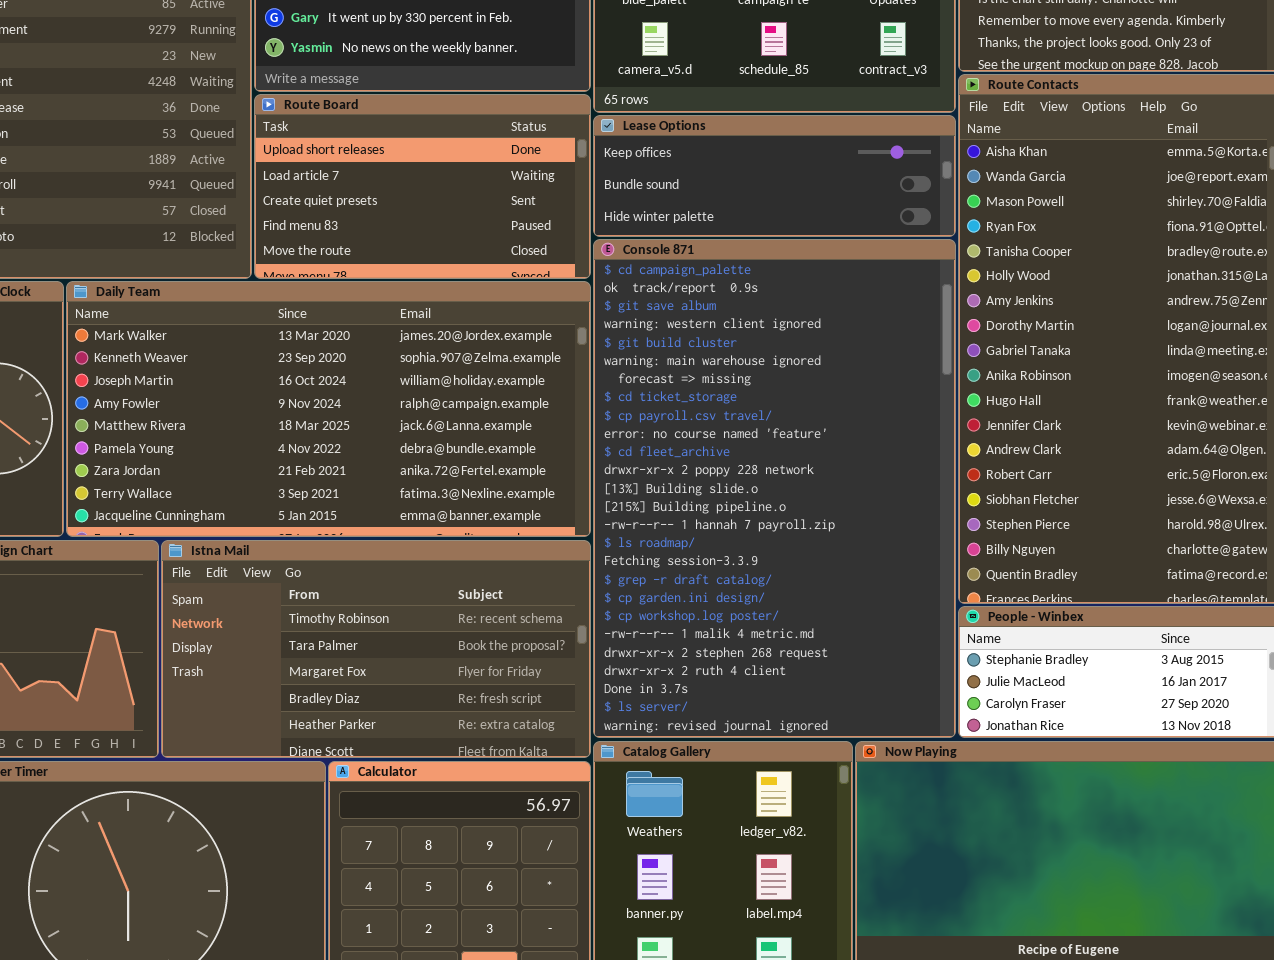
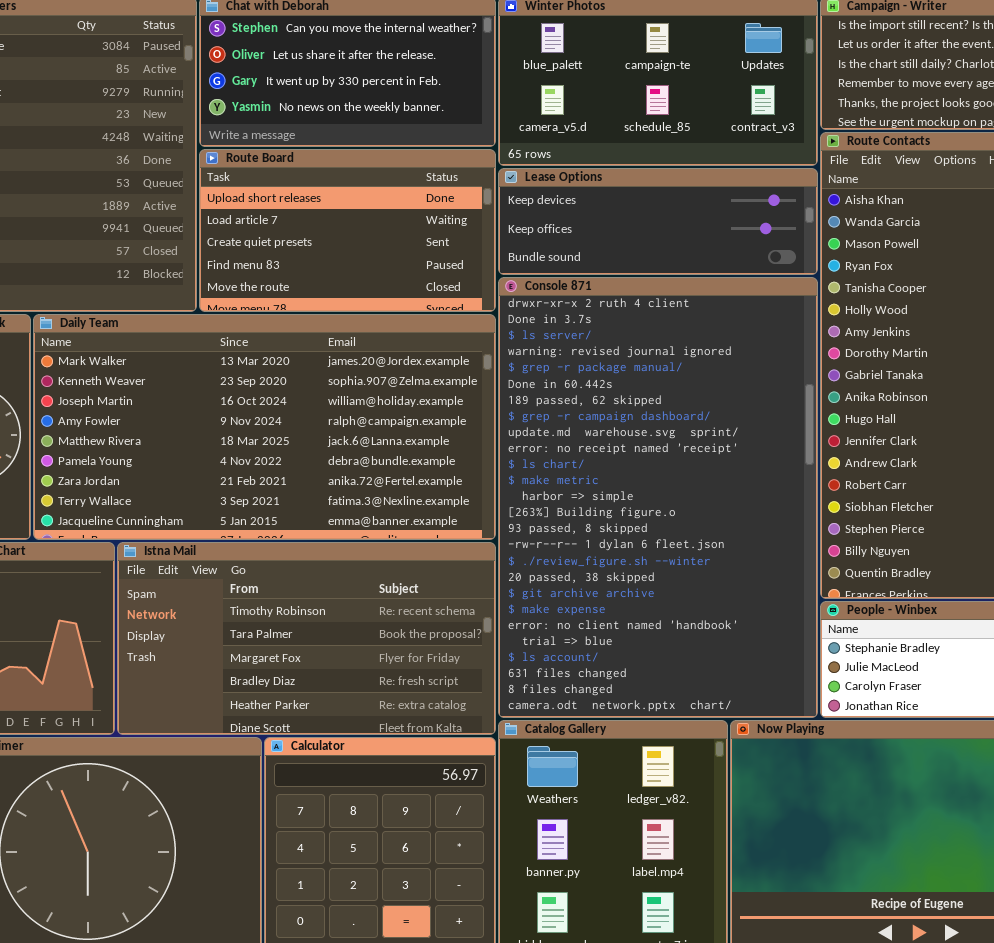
Lease Options: [593,115,956,237] -> [498,168,818,275], scrolled up 1 row
Console 871: [593,239,956,738] -> [498,277,818,718], scrolled down 22 rows

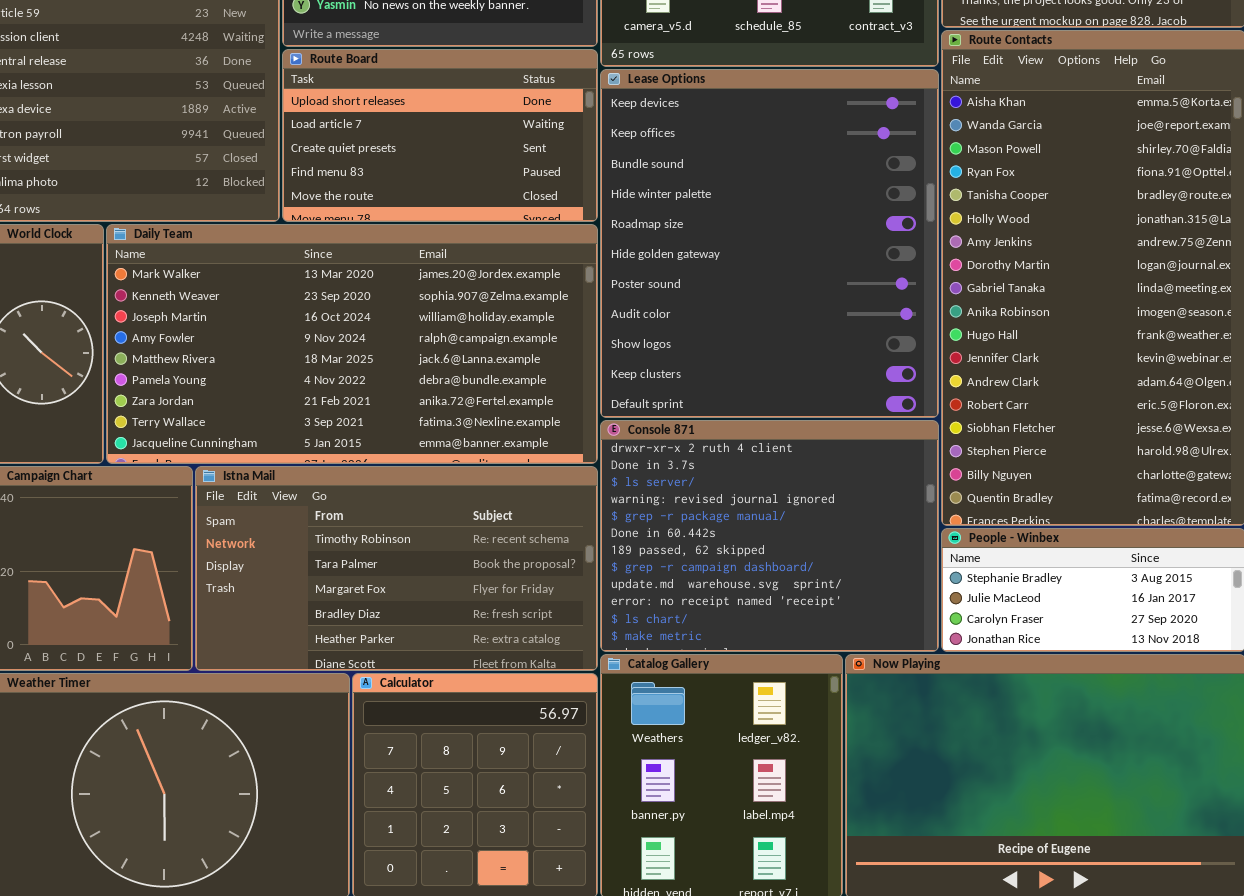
Lease Options: [498,168,818,275] -> [600,69,939,418], resized
Console 871: [498,277,818,718] -> [600,420,939,652], resized

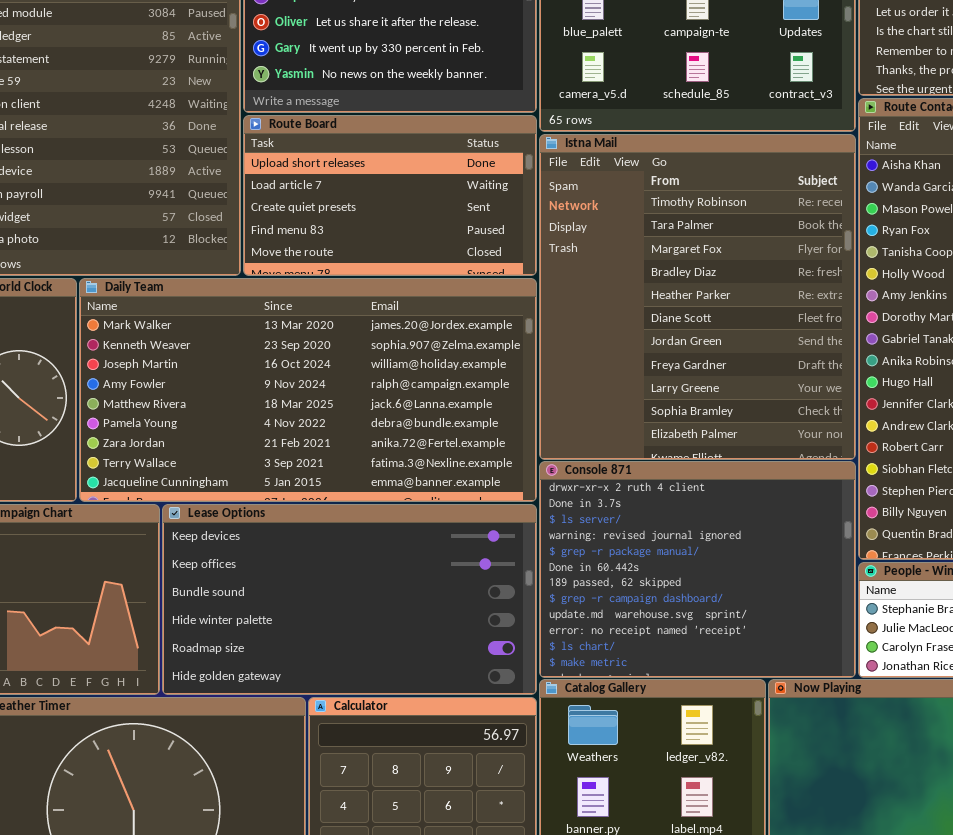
Lease Options: [600,69,939,418] -> [162,504,537,695], moved, resized
Istna Mail: [195,466,598,671] -> [539,134,856,460], moved, resized

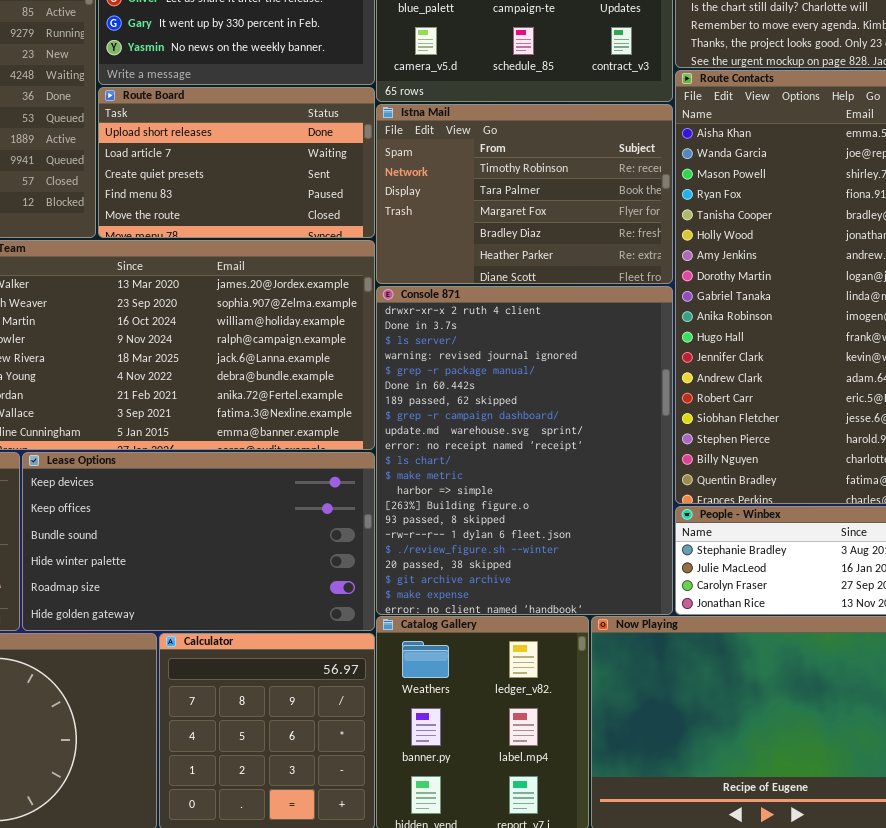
Istna Mail: [539,134,856,460] -> [376,104,673,284], resized
Console 871: [539,461,856,678] -> [376,286,673,615], resized

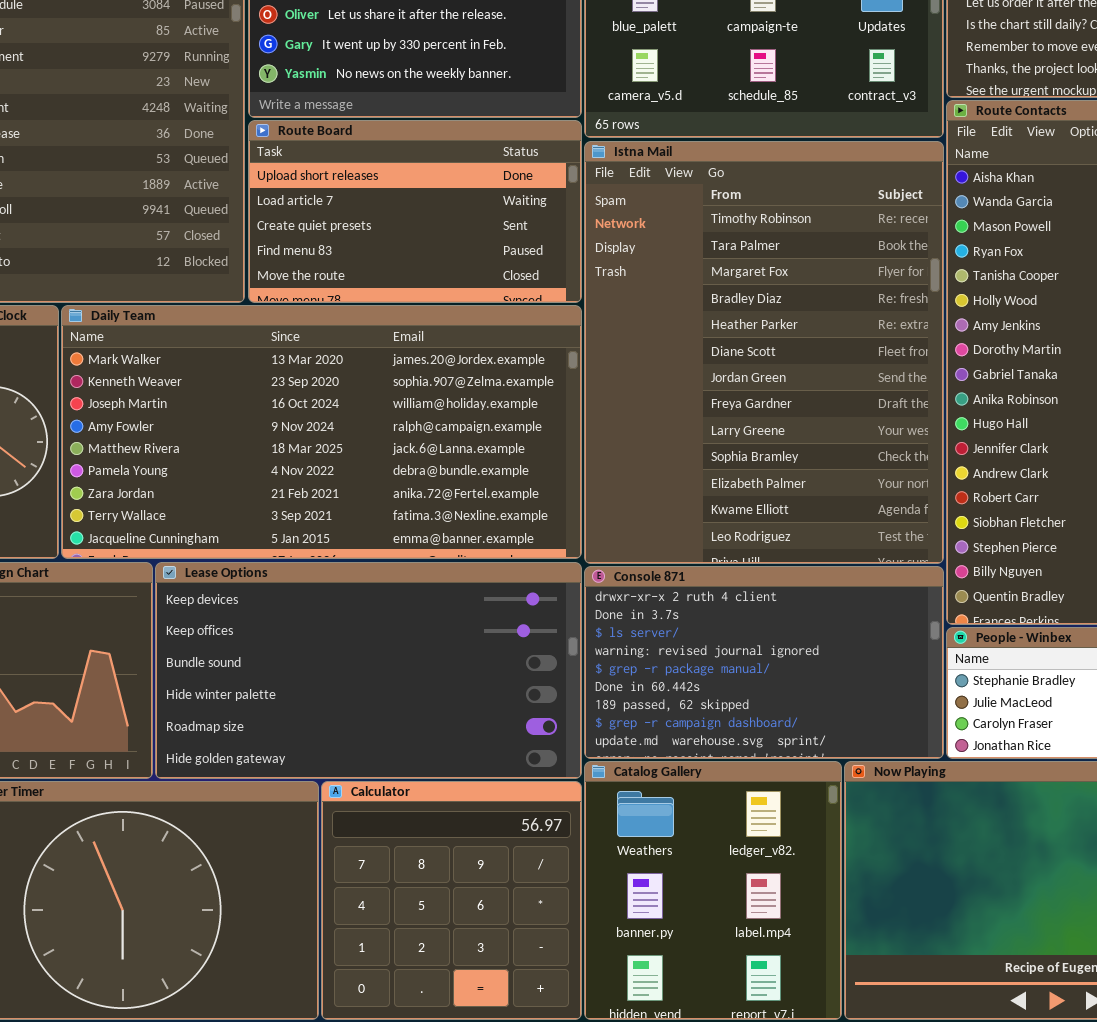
Istna Mail: [376,104,673,284] -> [584,141,944,564], resized
Console 871: [376,286,673,615] -> [584,566,944,759], resized

